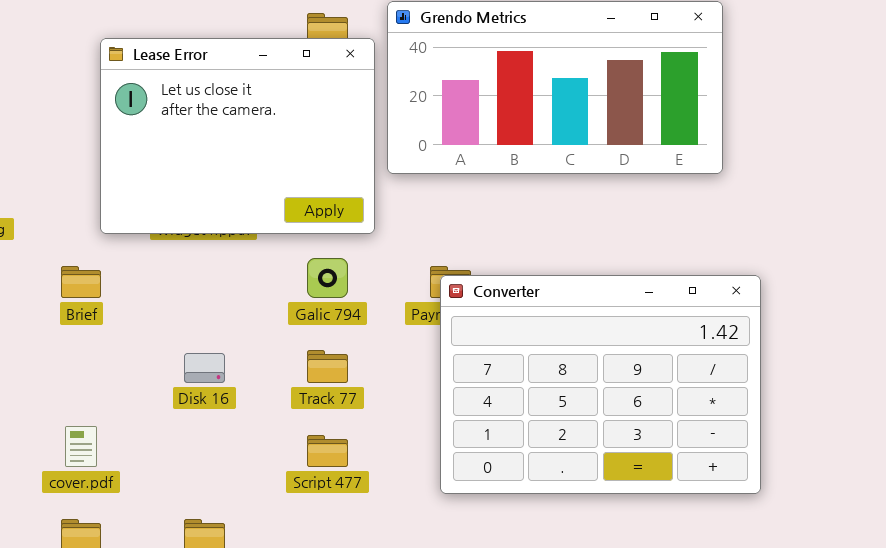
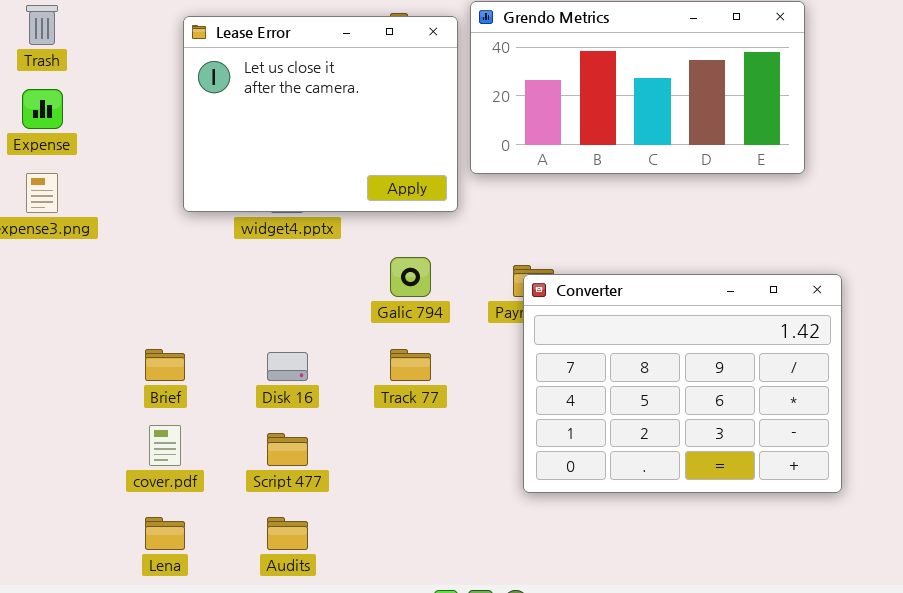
Lease Error: [100,38,375,234] -> [183,16,458,212], moved
Brief: [61,266,101,298] -> [145,349,185,381], moved
Script 477: [307,435,348,467] -> [267,433,308,466], moved

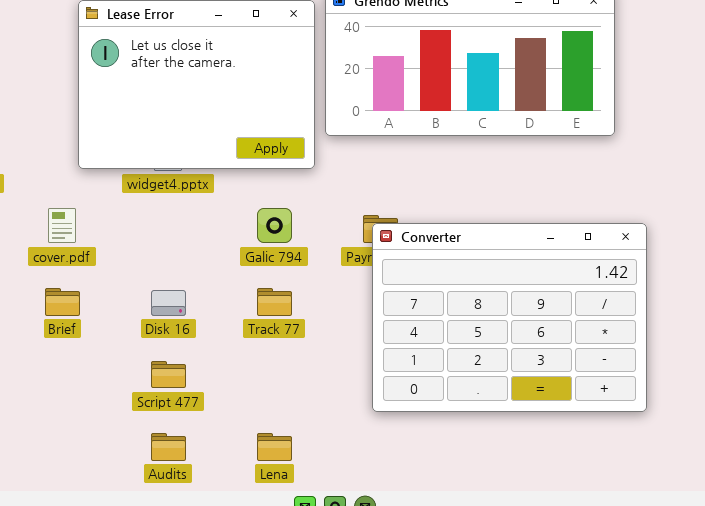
cover.pdf: [149,425,181,466] -> [48,208,76,243], moved
Lena: [145,517,185,550] -> [257,433,292,461], moved

